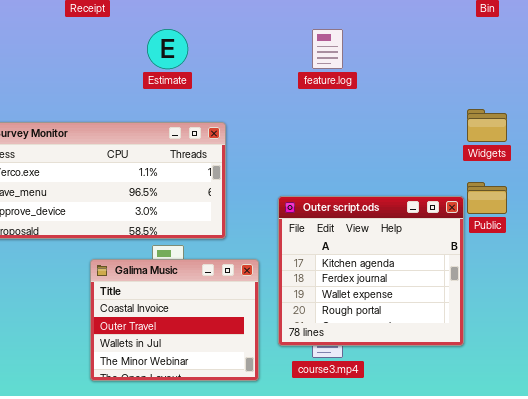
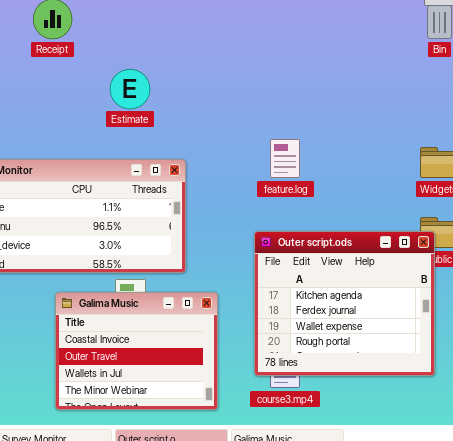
feature.log: [312,29,343,69] -> [270,139,300,178], moved
Outer script.ods: [278,196,464,346] -> [254,231,435,376], moved

